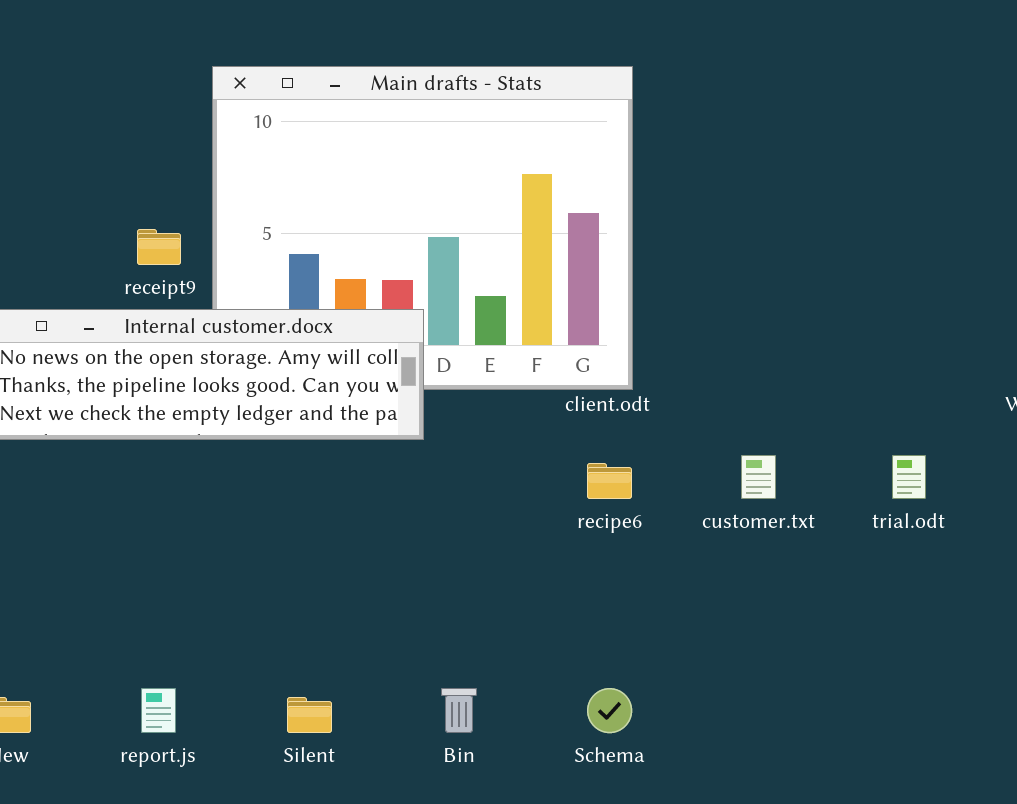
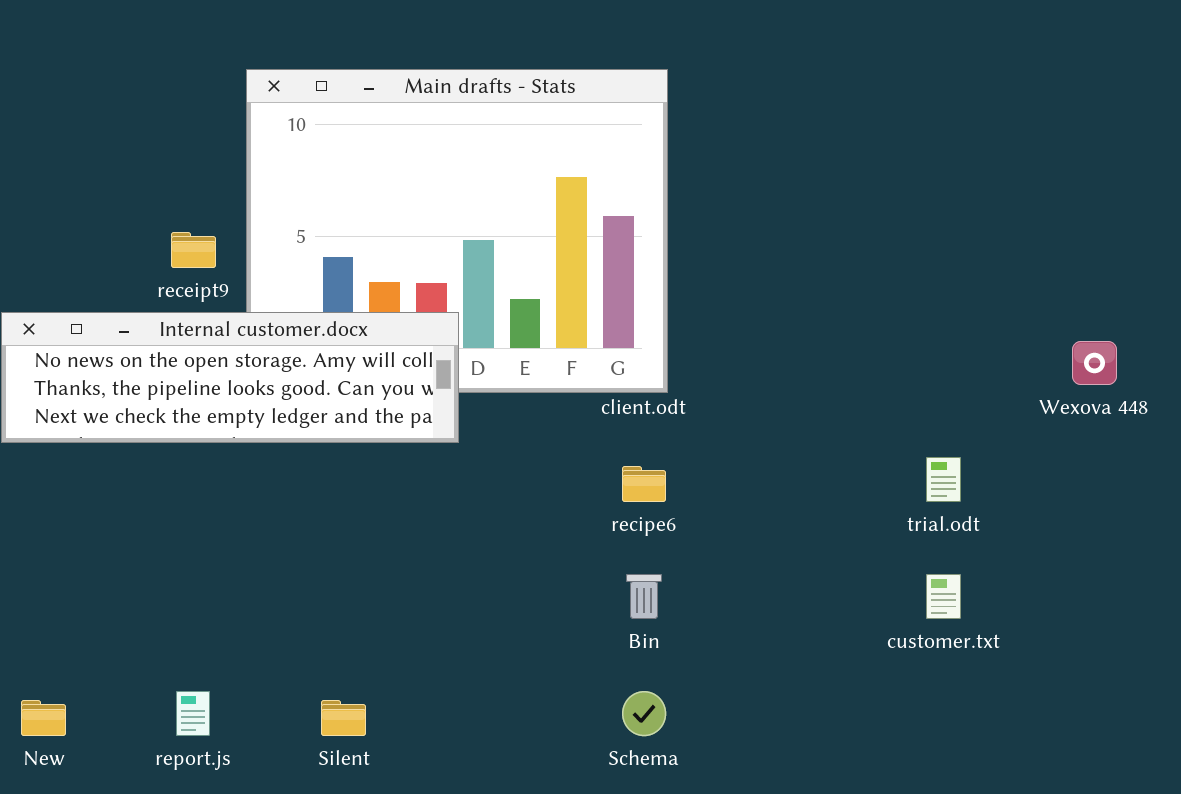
customer.txt: [741,455,776,499] -> [926,574,961,619], moved
Bin: [441,688,477,733] -> [626,574,662,619], moved

